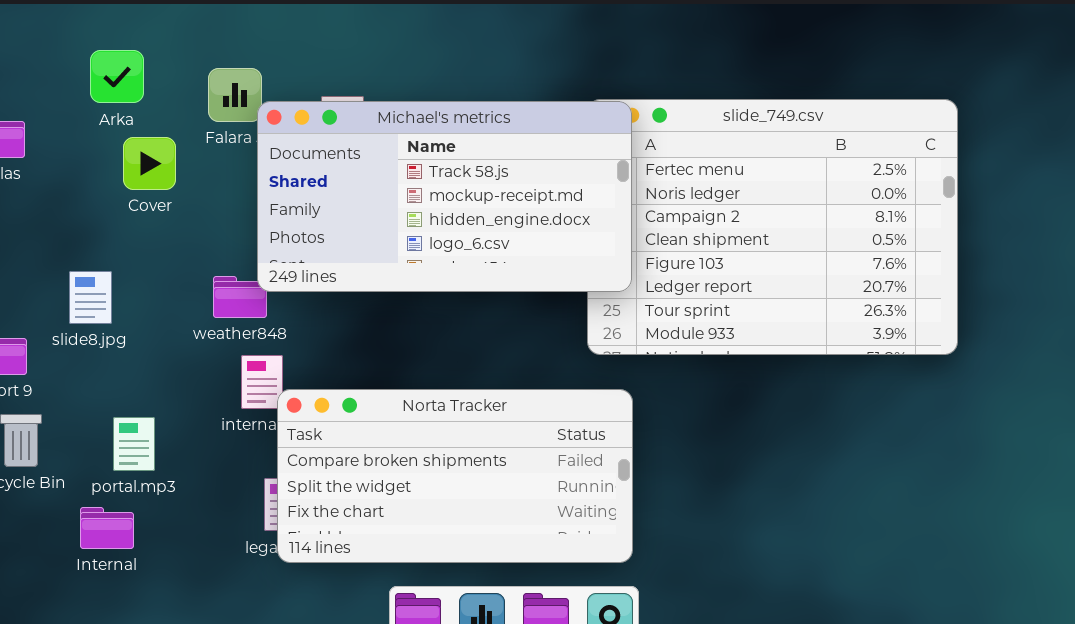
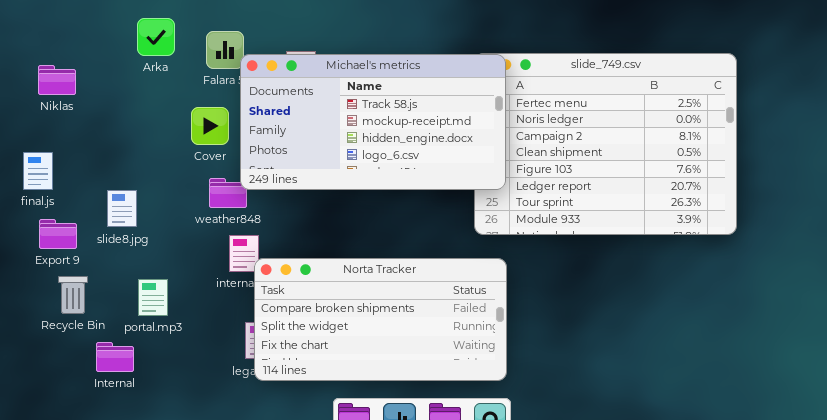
Arka: [90,50,144,103] -> [137,18,175,56], moved
Cover: [123,137,176,190] -> [191,107,229,145], moved
slide8.jpg: [69,271,112,324] -> [107,190,137,227], moved
Internal: [80,507,134,549] -> [96,342,134,372], moved

